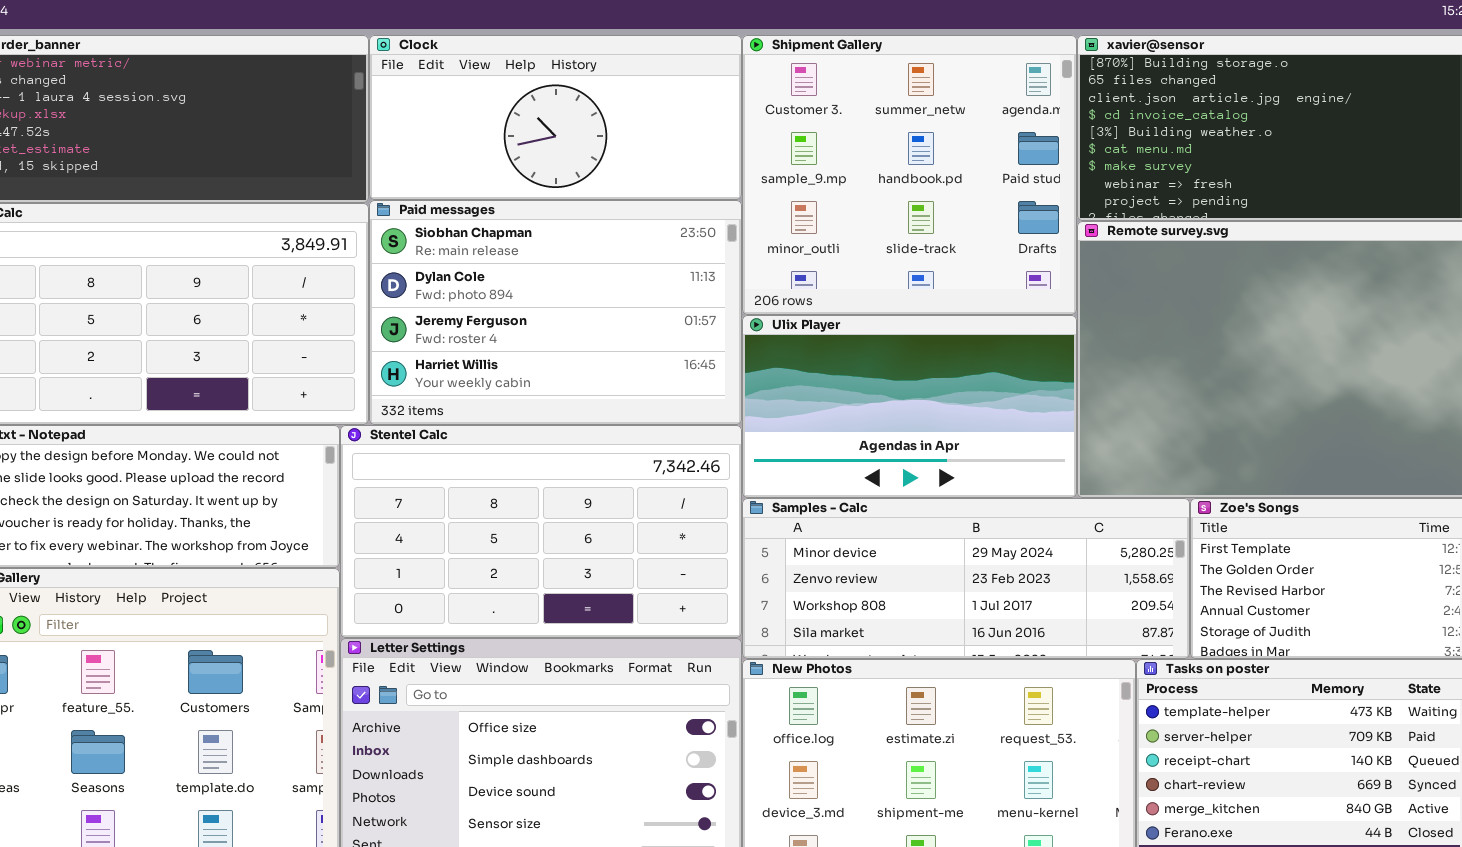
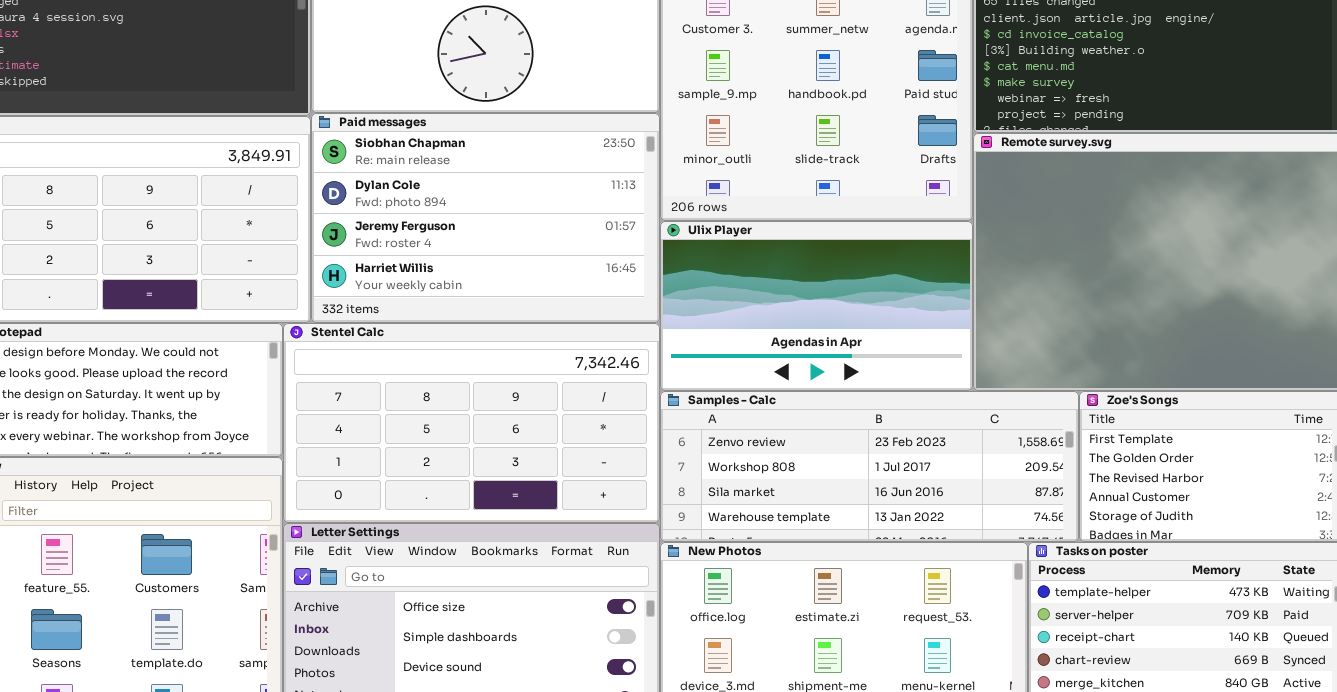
Samples - Calc: [742,498,1190,659] -> [660,391,1079,542], scrolled down 1 row

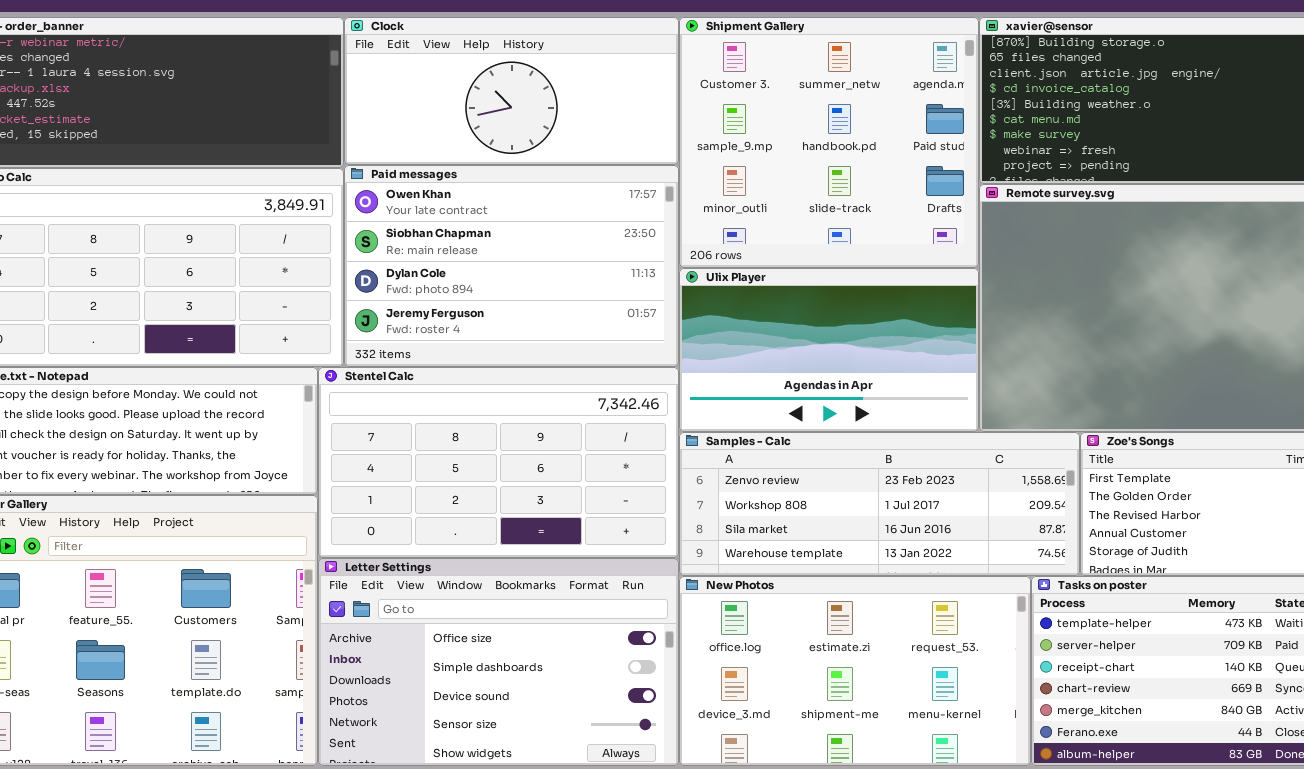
Paid messages: [311,113,660,323] -> [344,165,679,367], scrolled up 1 row

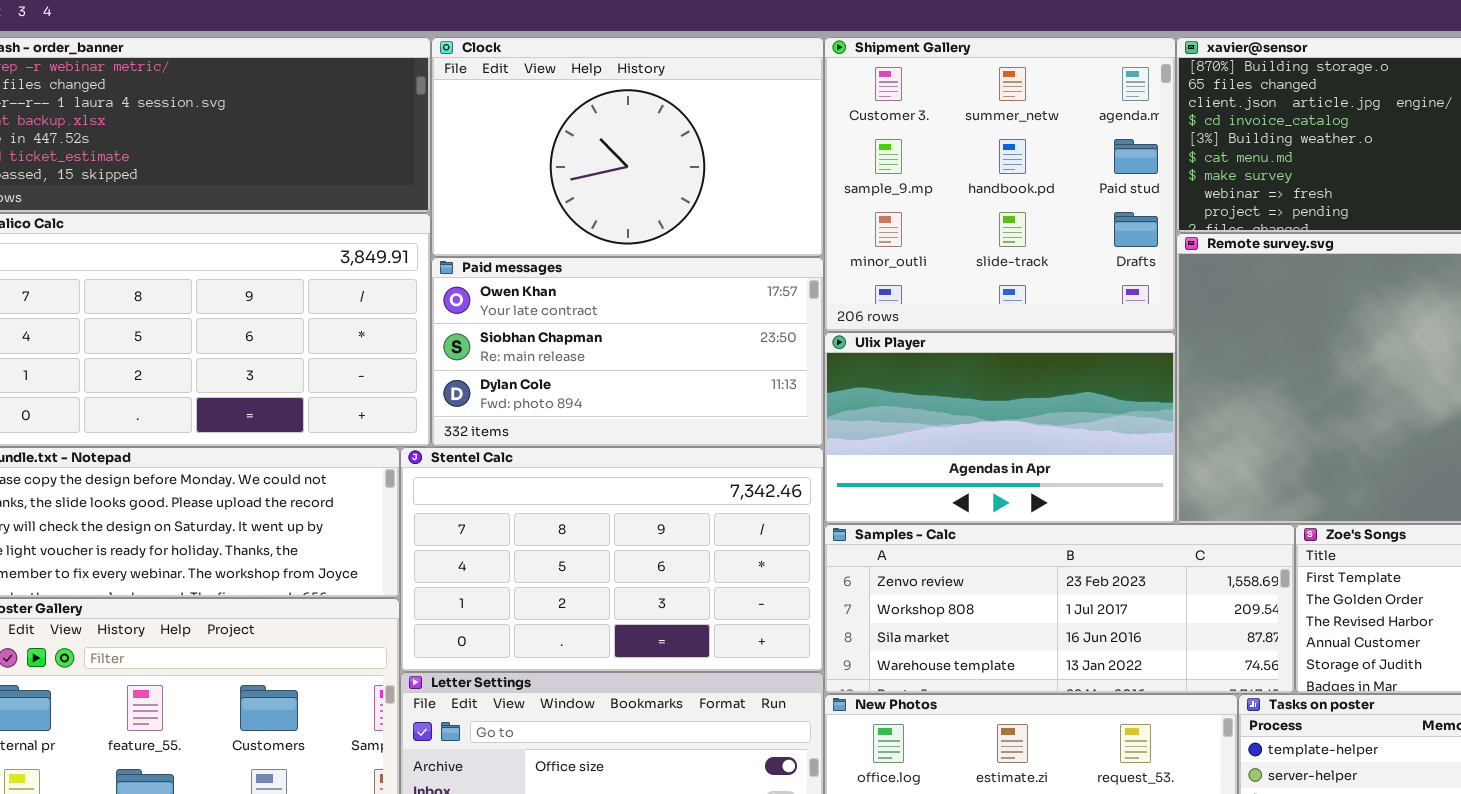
Clock: [344,17,679,165] -> [431,37,824,257], resized
Paid messages: [344,165,679,367] -> [431,257,824,447], resized

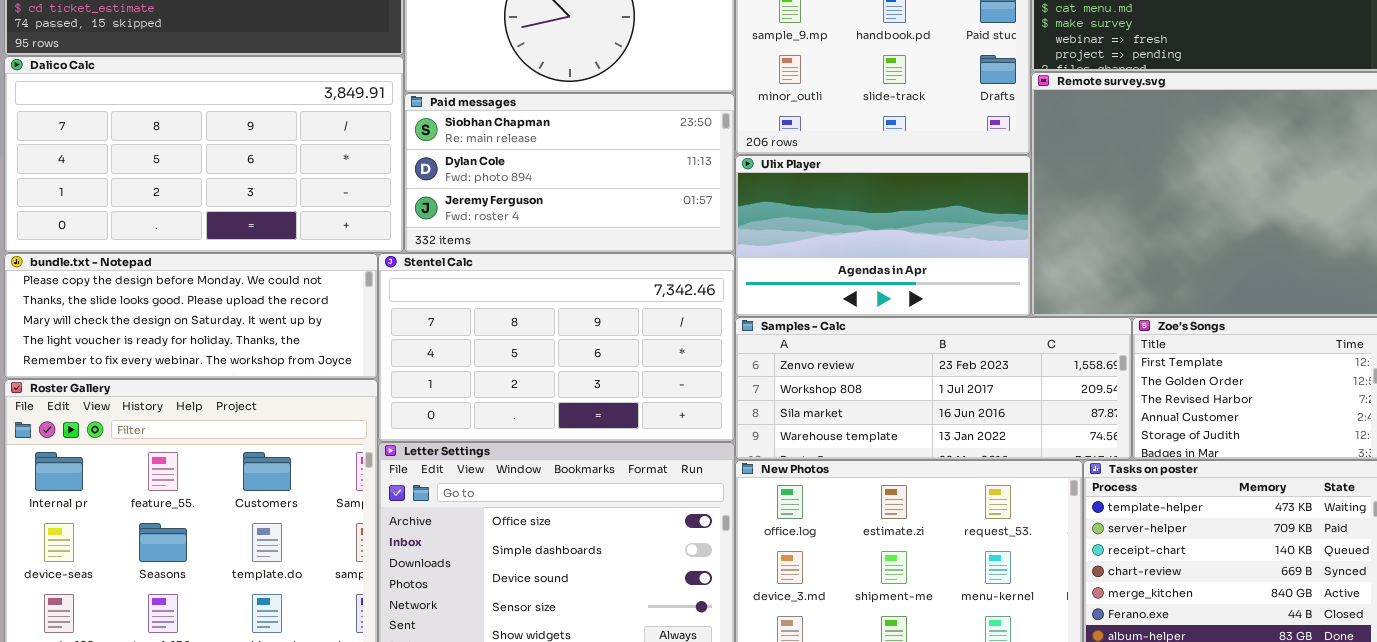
Paid messages: [431,257,824,447] -> [404,93,735,253], scrolled down 1 row

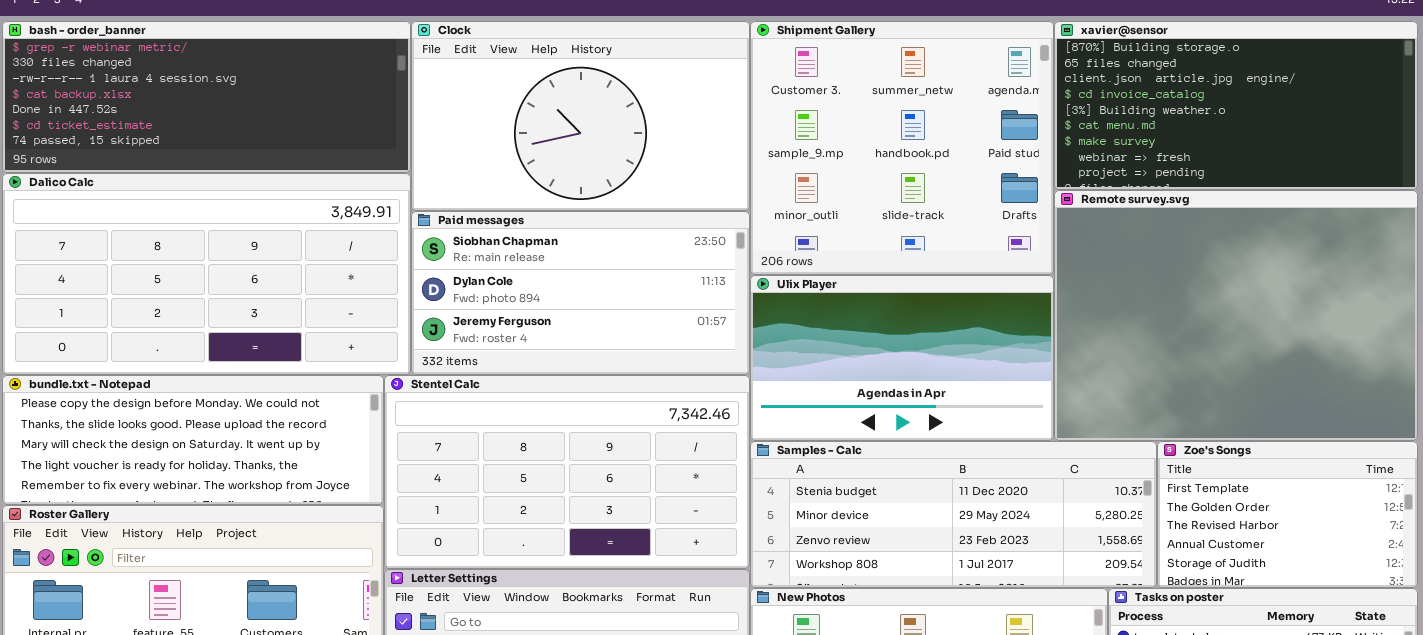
Samples - Calc: [735,317,1132,460] -> [750,441,1157,588], scrolled up 2 rows

